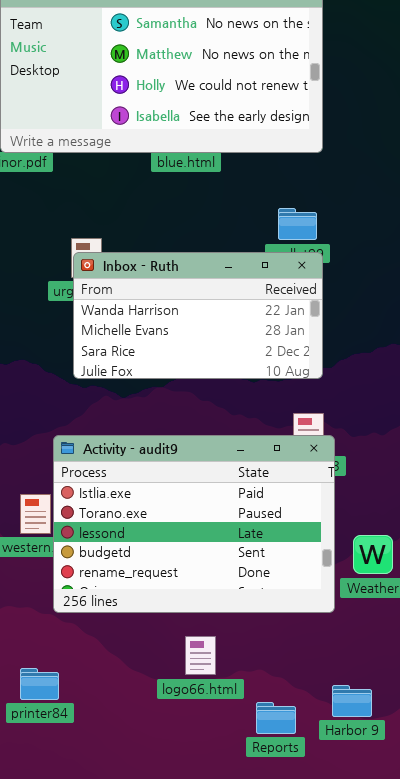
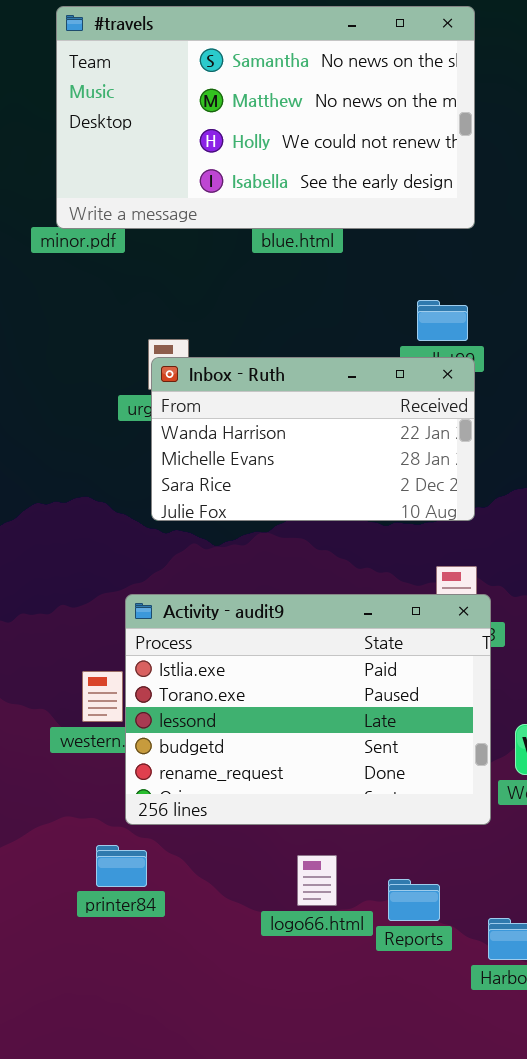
printer84: [20,668,59,700] -> [96,845,147,887], moved
Reports: [256,702,296,734] -> [388,879,440,921], moved

